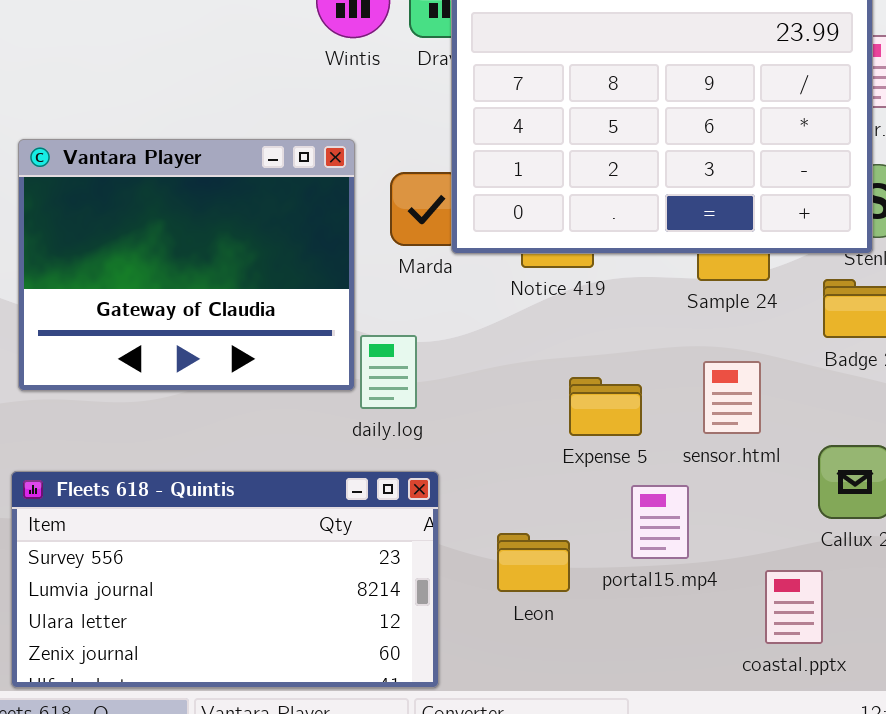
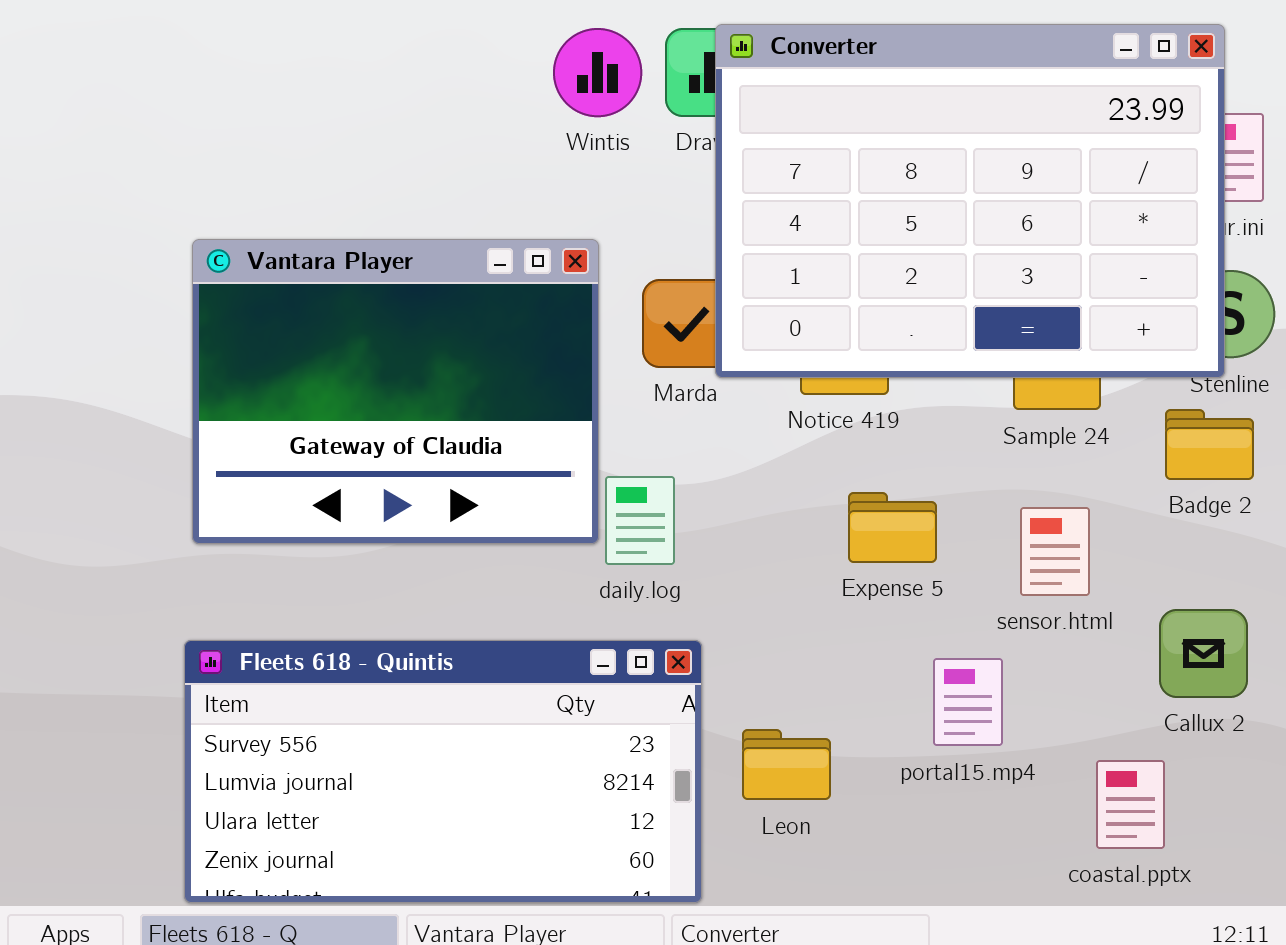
Expense 5: [569,377,642,436] -> [848,492,937,563], moved
Leon: [497,533,570,592] -> [742,729,831,800], moved

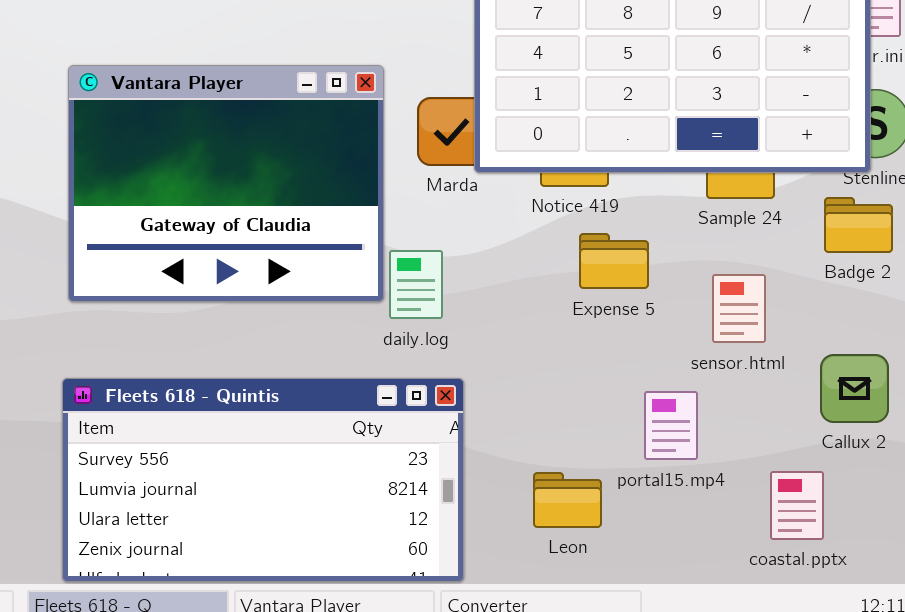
Expense 5: [848,492,937,563] -> [579,233,649,289], moved
Leon: [742,729,831,800] -> [533,472,602,528], moved

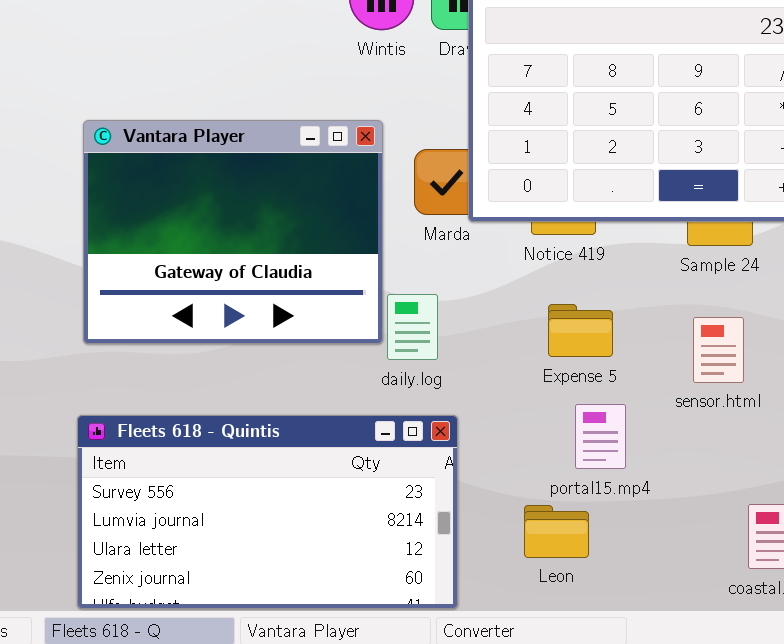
Expense 5: [579,233,649,289] -> [548,304,613,357], moved
portal15.mp4: [644,391,698,460] -> [575,404,626,469], moved

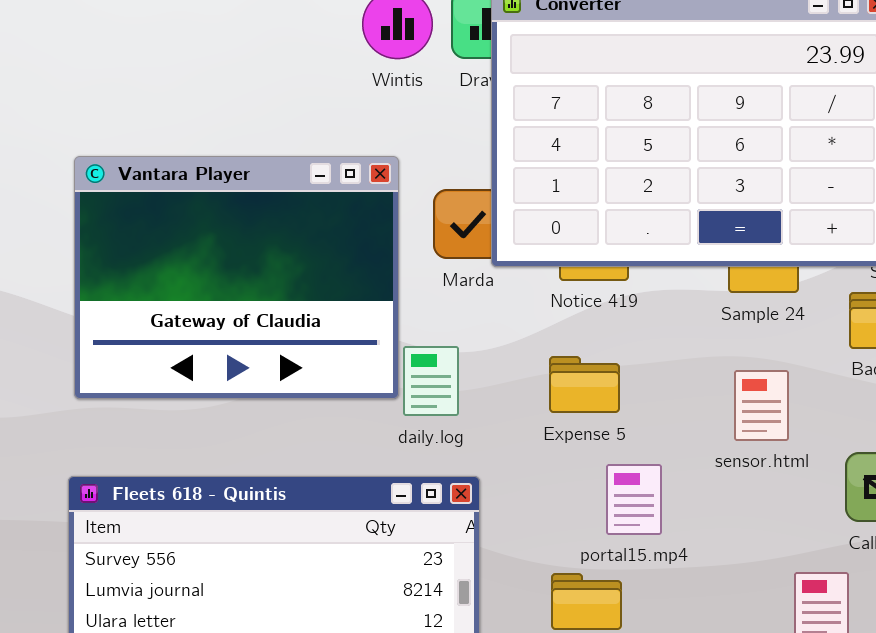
Expense 5: [548,304,613,357] -> [549,356,620,413], moved

